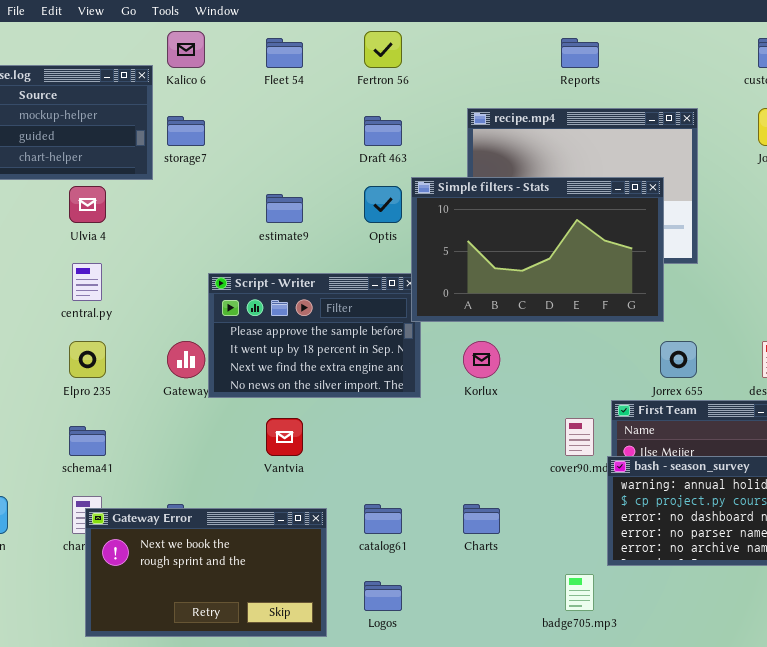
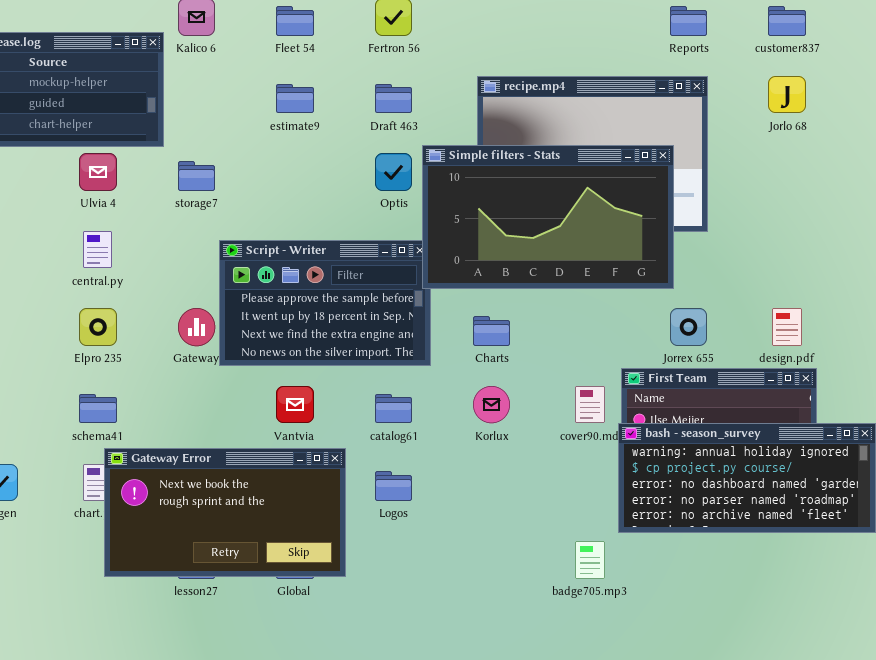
Reports: [561,38,599,68] -> [670,6,707,36], moved
storage7: [167,116,205,146] -> [178,161,215,191], moved
estimate9: [266,194,303,223] -> [276,84,314,113], moved
Korlux: [463,341,500,378] -> [473,386,510,423], moved
catalog61: [364,504,402,534] -> [375,394,412,423], moved
Charts: [463,504,500,534] -> [473,316,510,346], moved
Gateway Error: [85,508,327,637] -> [104,448,346,577], moved
Logos: [364,581,402,611] -> [375,471,412,501], moved

